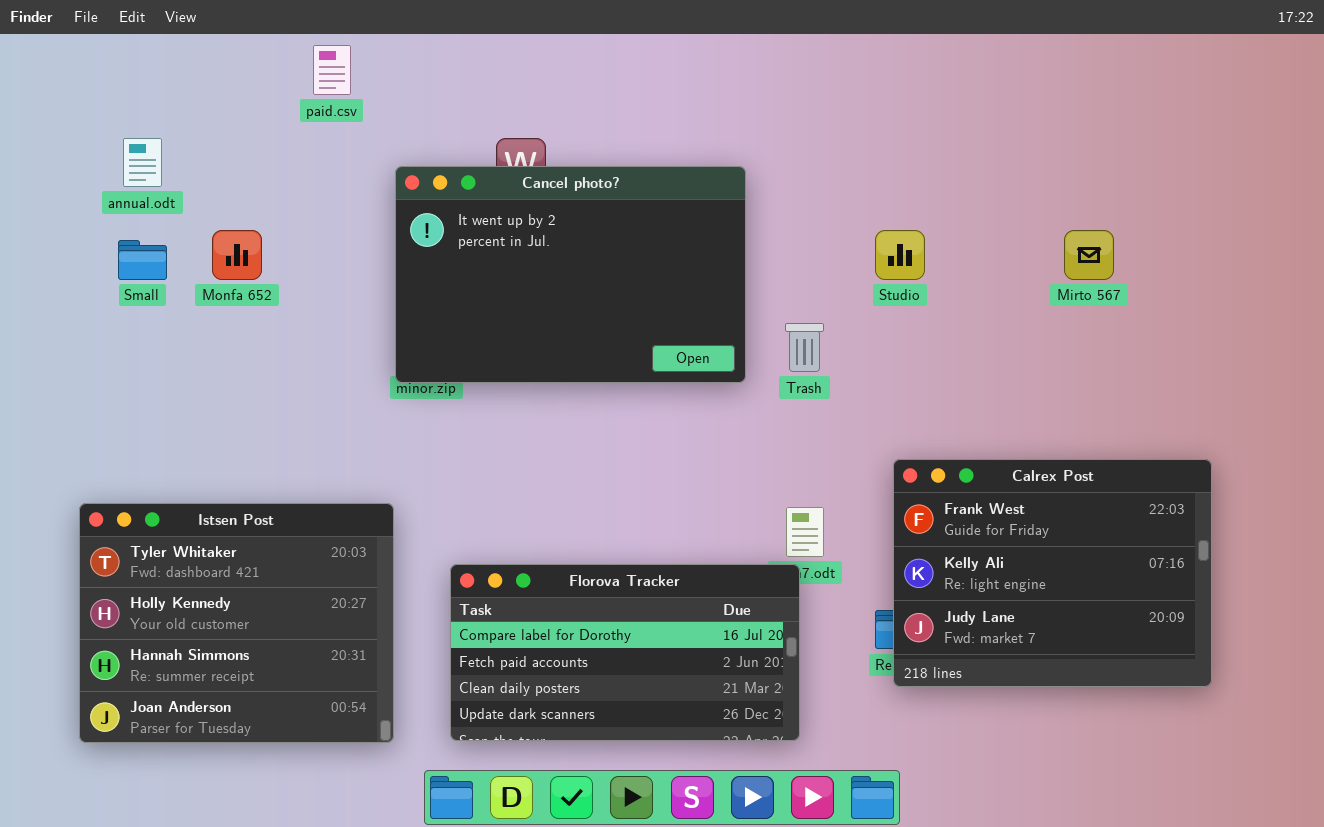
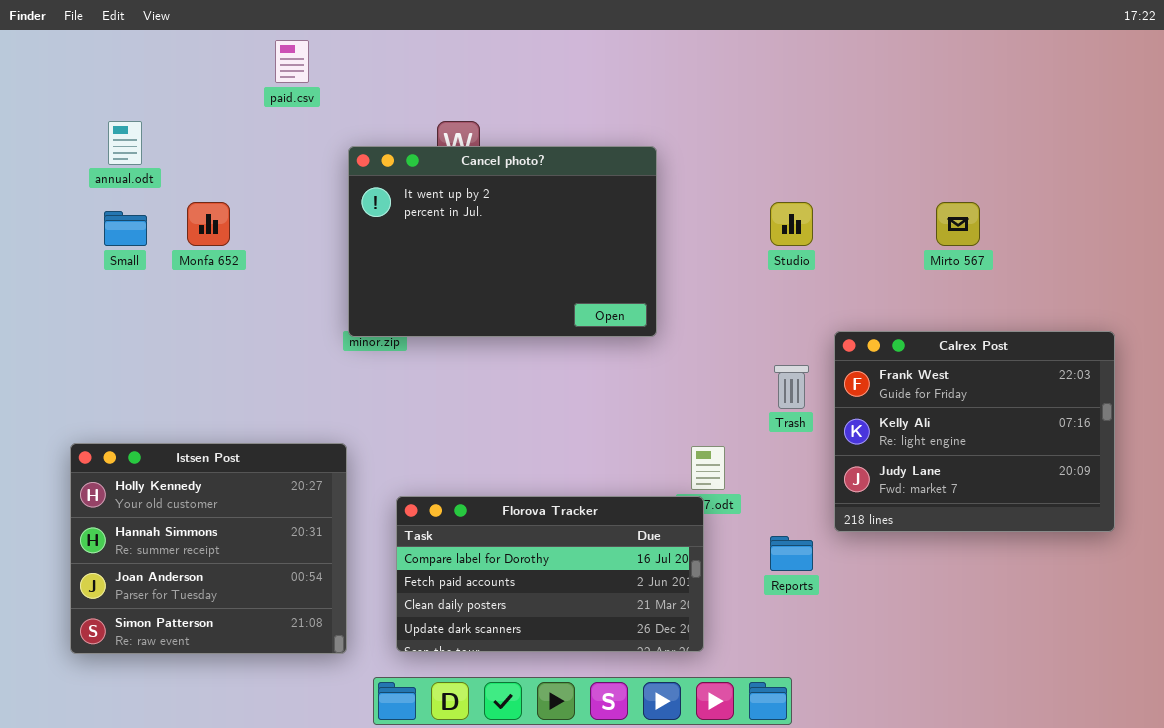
Trash: [785,323,824,372] -> [774,365,809,409], moved
Calrex Post: [893,459,1212,687] -> [834,331,1115,532], moved
Istsen Post: [79,503,394,743] -> [70,443,347,654], scrolled down 1 row

